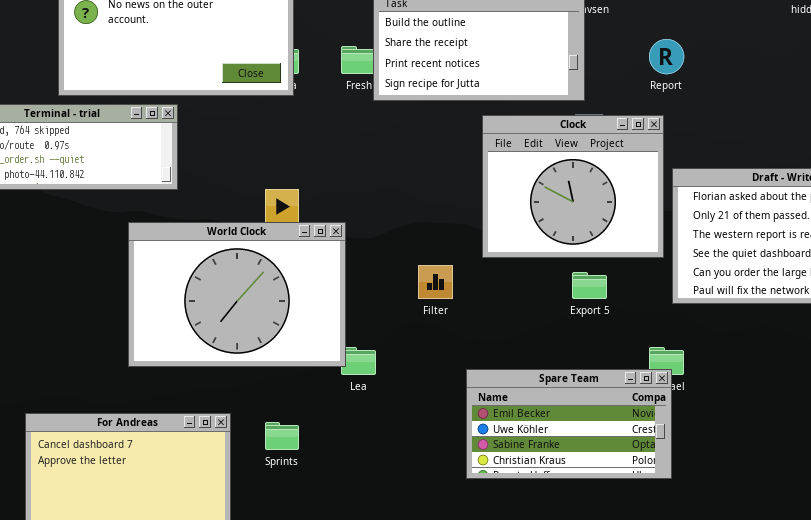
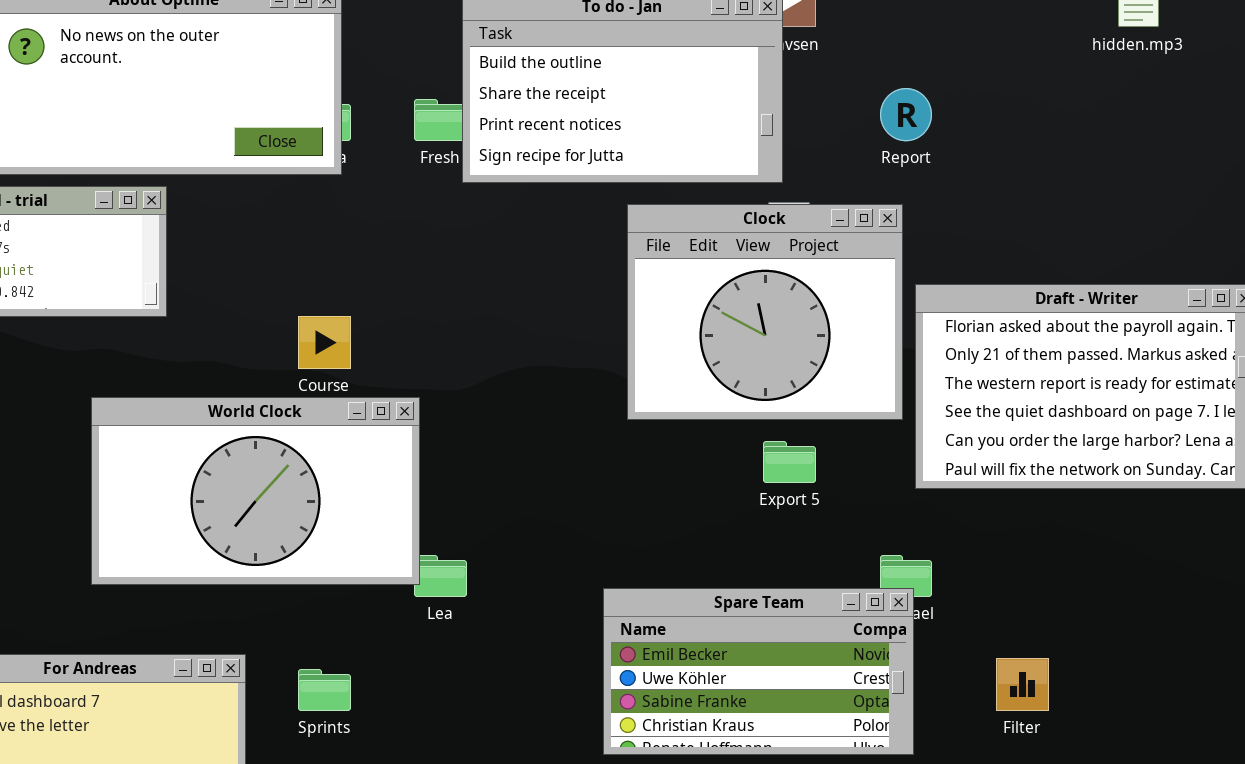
World Clock: [128,222,346,367] -> [91,397,420,585], resized
Filter: [418,265,453,299] -> [996,658,1049,711], moved

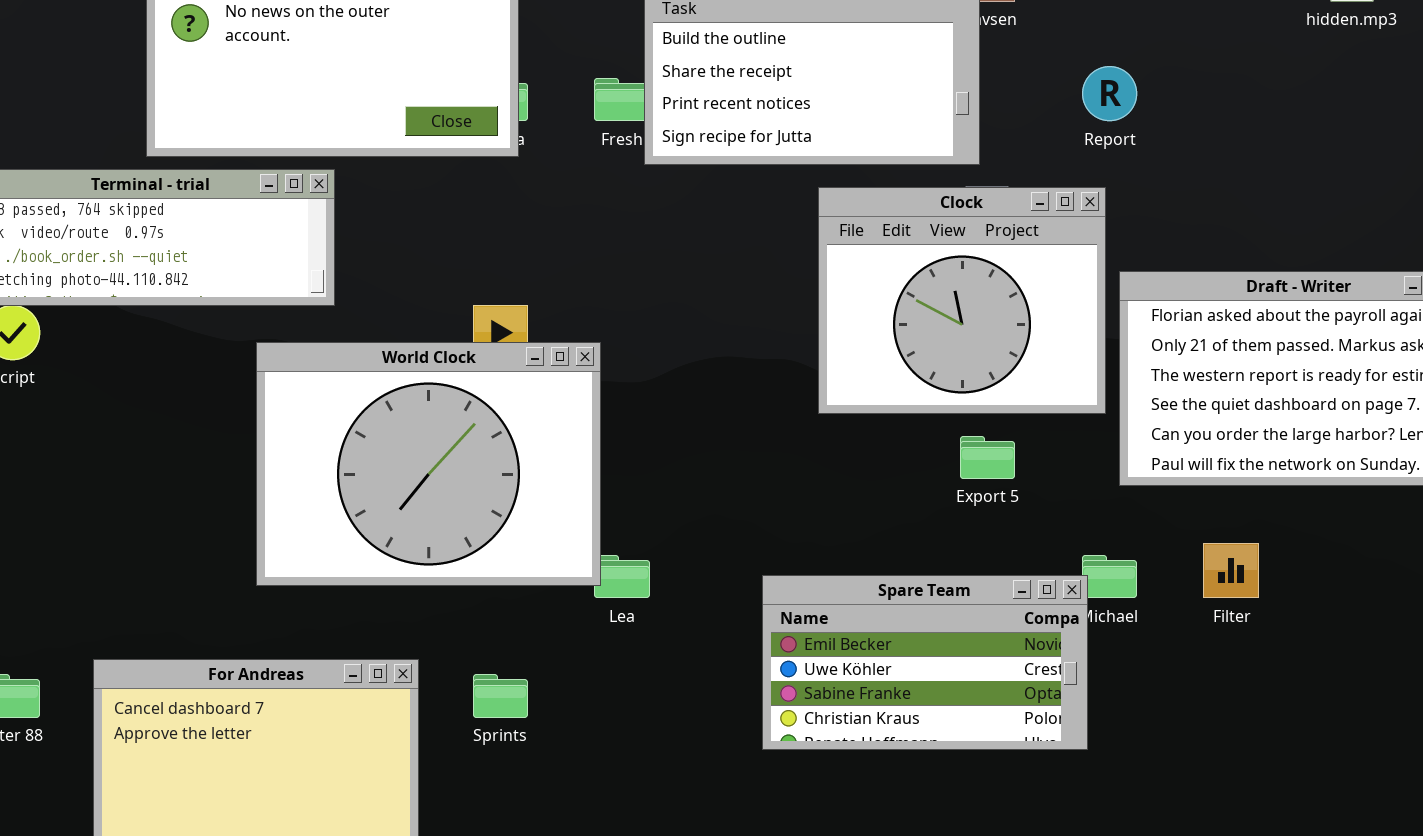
World Clock: [91,397,420,585] -> [256,342,601,586], resized
Spare Team: [603,588,914,755] -> [762,575,1088,750], moved
Filter: [996,658,1049,711] -> [1203,543,1259,598], moved

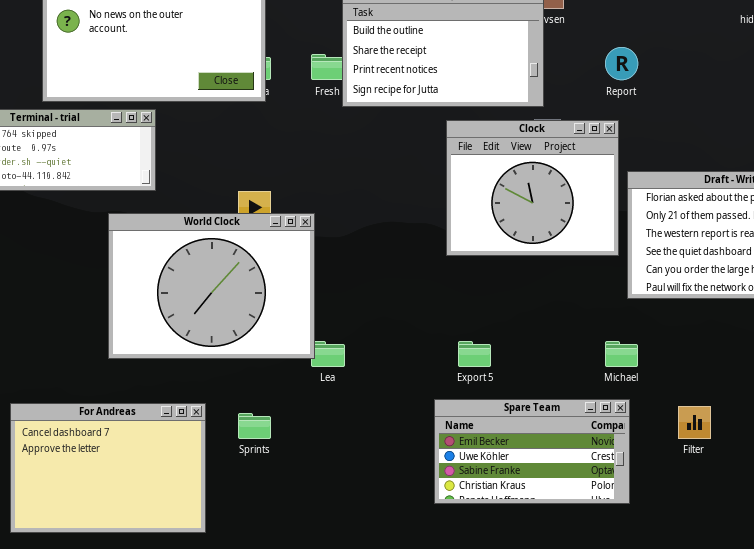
Export 5: [960,436,1015,479] -> [458,341,491,367], moved
Filter: [1203,543,1259,598] -> [678,406,711,439], moved
Spare Team: [762,575,1088,750] -> [434,399,630,504], moved

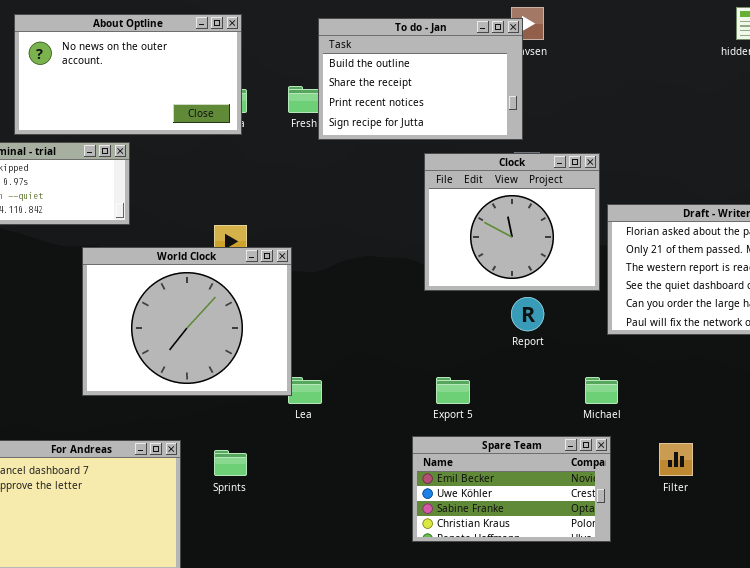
Report: [605,47,638,80] -> [511,297,544,331], moved

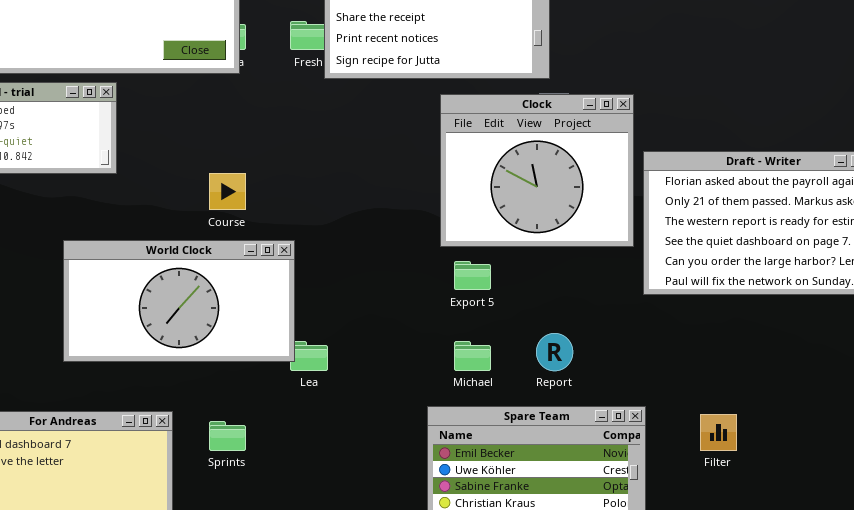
World Clock: [82,247,292,396] -> [63,240,295,362], resized
Report: [511,297,544,331] -> [536,333,573,371], moved
Export 5: [436,377,470,404] -> [454,261,491,290], moved
Michael: [585,377,618,404] -> [454,341,491,371], moved

